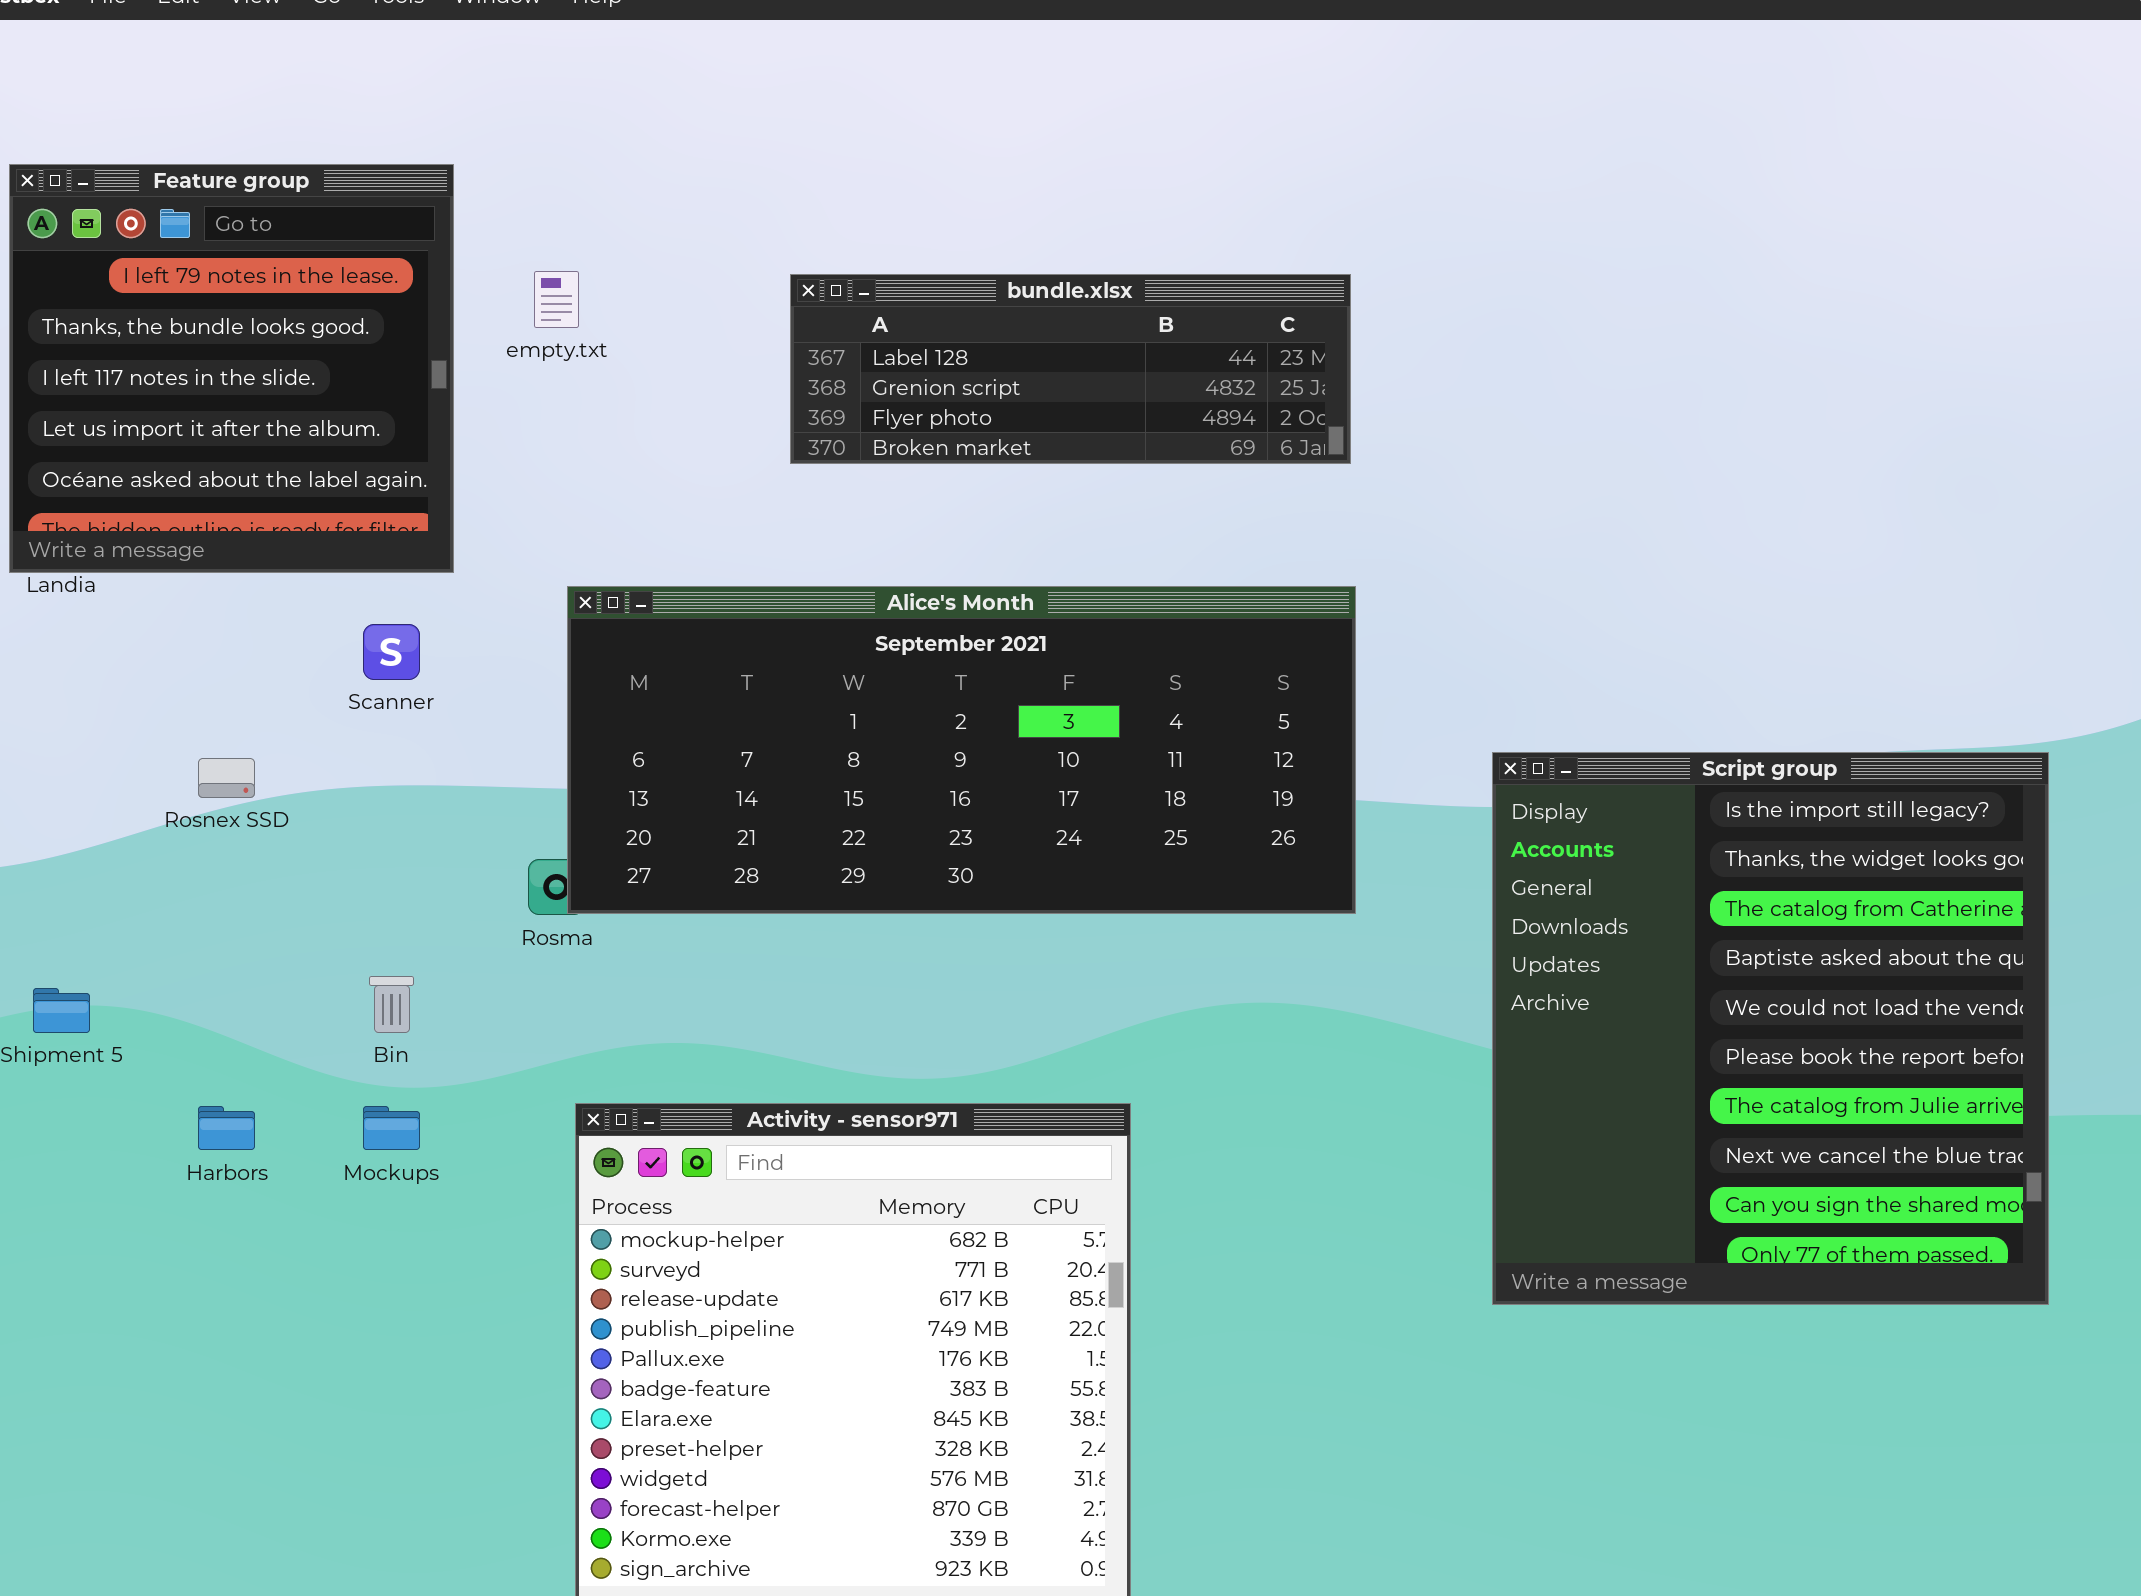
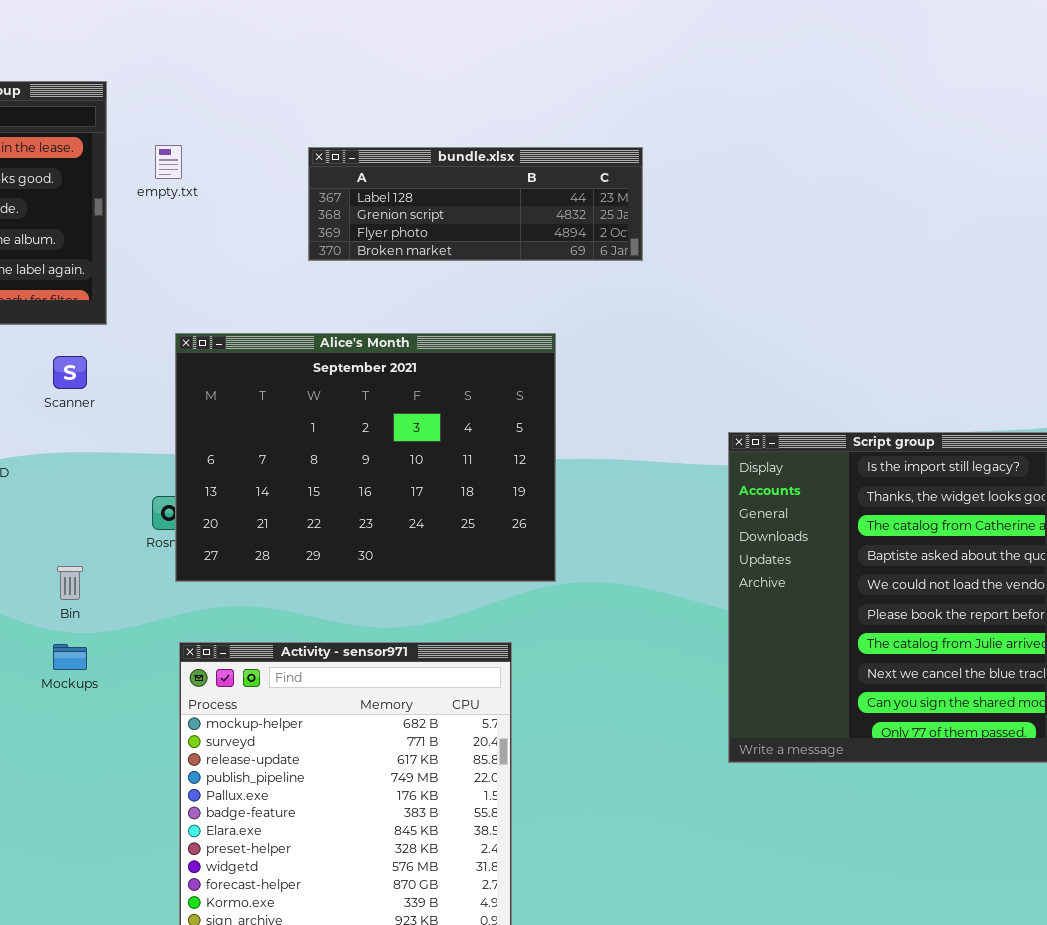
Alice's Month: [567,586,1356,914] -> [175,333,556,582], resized

